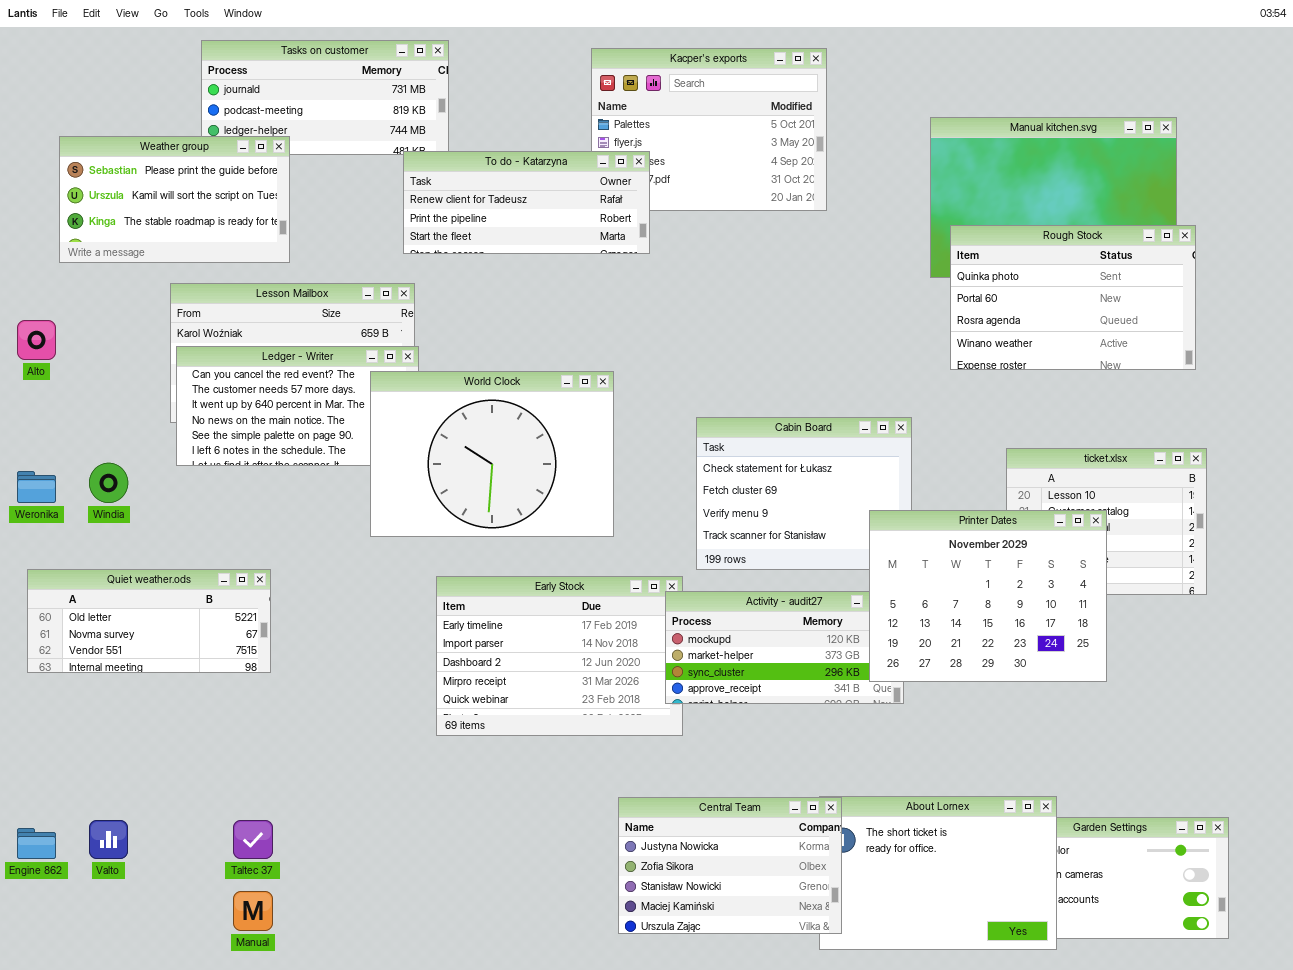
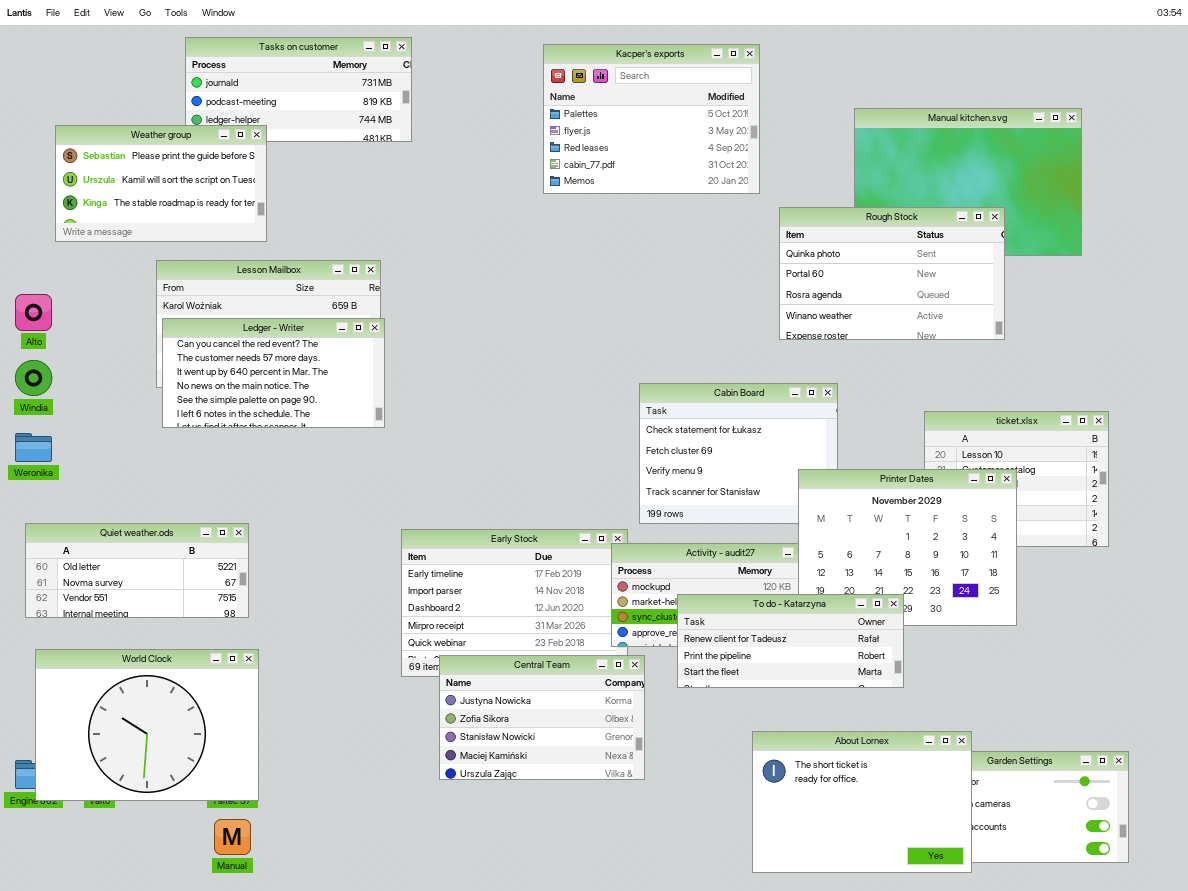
To do - Katarzyna: [403,151,650,254] -> [677,594,904,688], moved
Rough Stock: [950,225,1196,370] -> [779,207,1005,340], moved
World Clock: [370,371,614,537] -> [35,649,259,801], moved
Windia: [89,463,128,503] -> [15,360,52,396], moved
Central Team: [618,797,842,934] -> [439,655,645,780], moved

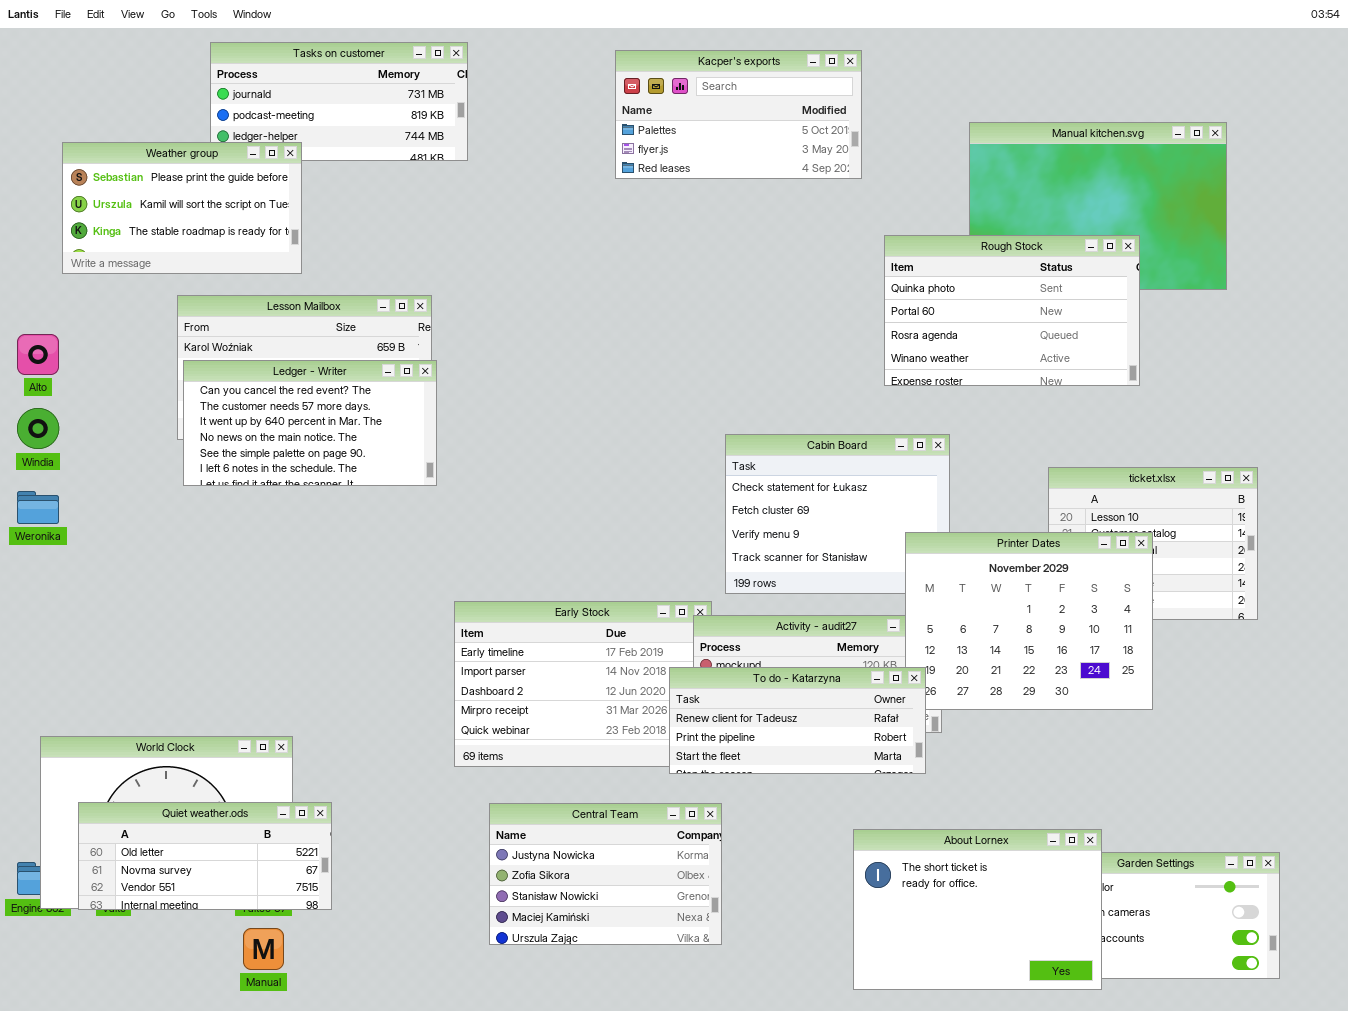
Kacper's exports: [543,44,760,194] -> [615,50,862,179], resized
Quiet weather.ods: [25,523,249,618] -> [78,802,332,910], moved
To do - Katarzyna: [677,594,904,688] -> [669,667,926,774], moved
Central Team: [439,655,645,780] -> [489,803,722,945], moved

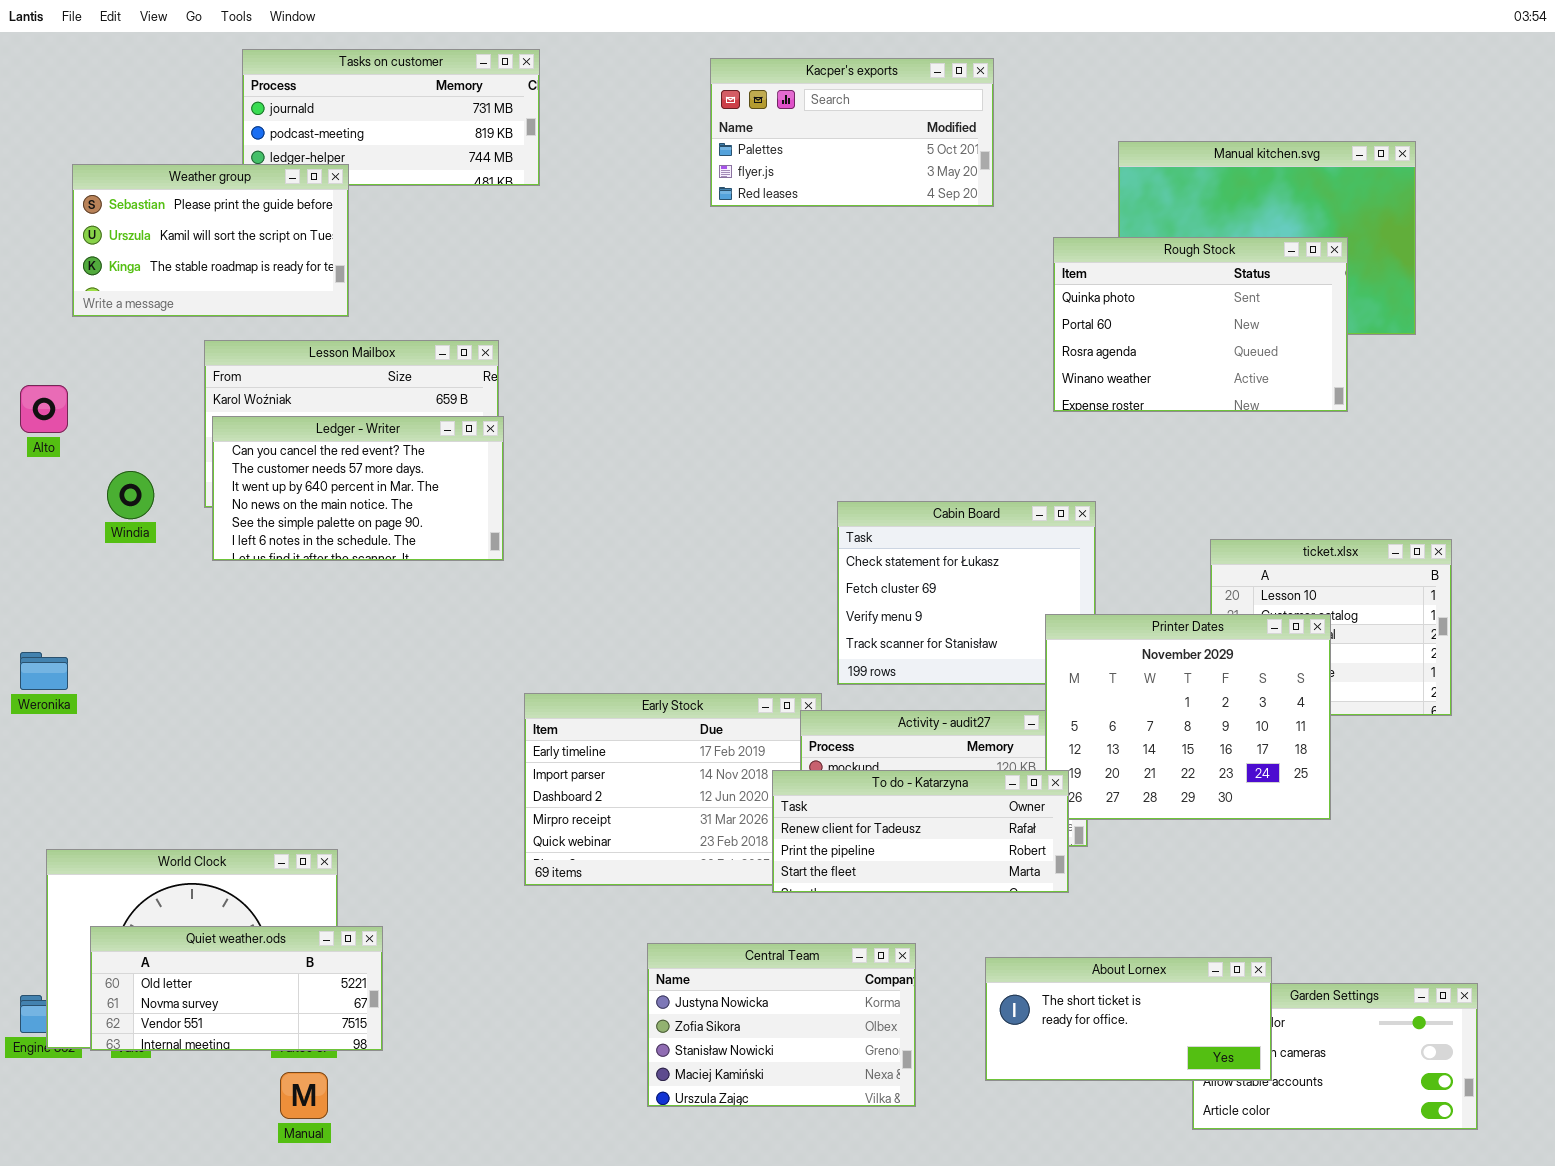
Rough Stock: [884,235,1140,386] -> [1053,237,1348,412], moved
Windia: [17,408,59,449] -> [107,471,154,519], moved
Weronika: [17,491,59,524] -> [20,652,68,690], moved
Central Team: [489,803,722,945] -> [647,943,916,1107], moved
About Lornex: [853,829,1102,990] -> [985,957,1272,1081], resized

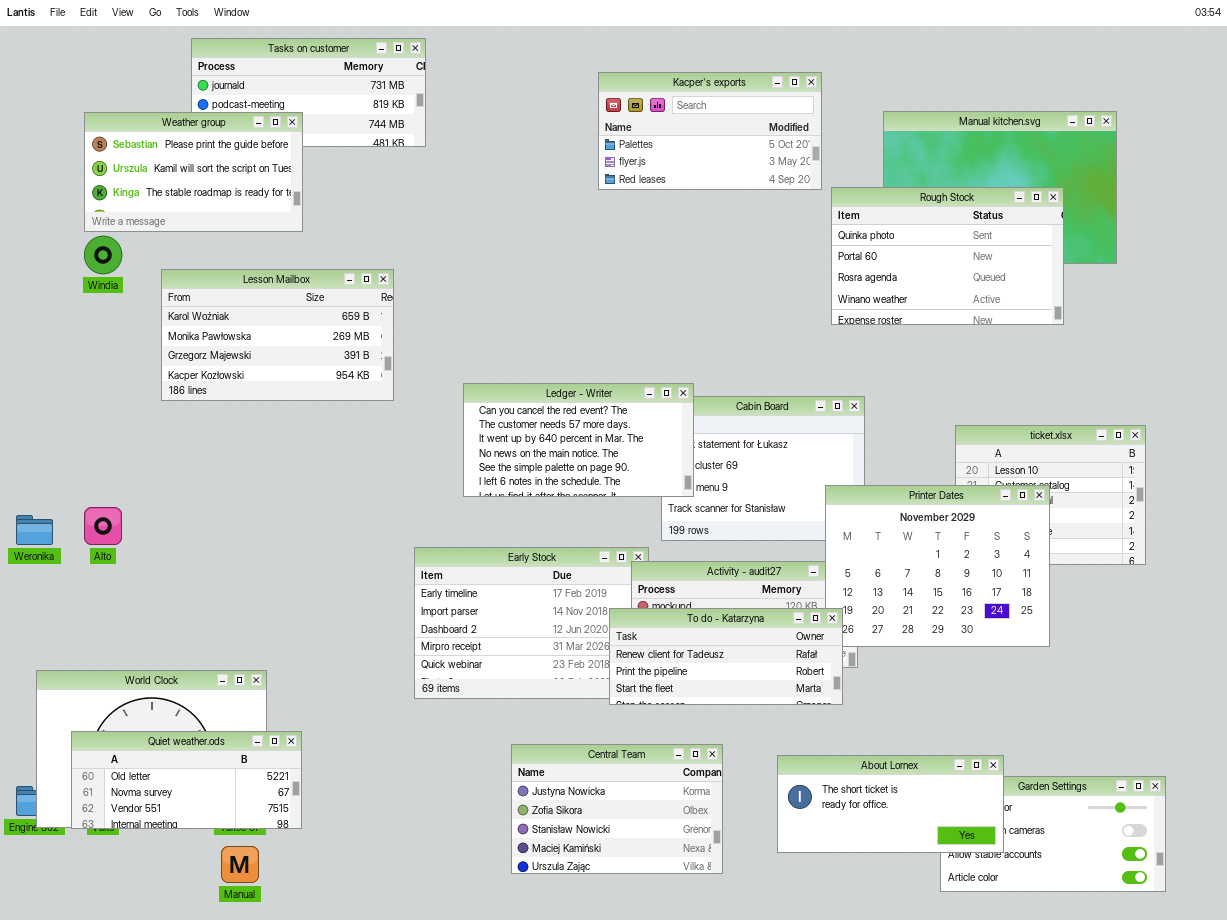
Kacper's exports: [710,58,994,207] -> [598,72,822,190], moved
Weather group: [72,164,349,317] -> [84,112,303,232], moved
Alto: [20,385,68,433] -> [84,507,122,545], moved
Ledger - Writer: [212,416,504,561] -> [463,383,694,497], moved
Windia: [107,471,154,519] -> [84,236,122,274], moved

